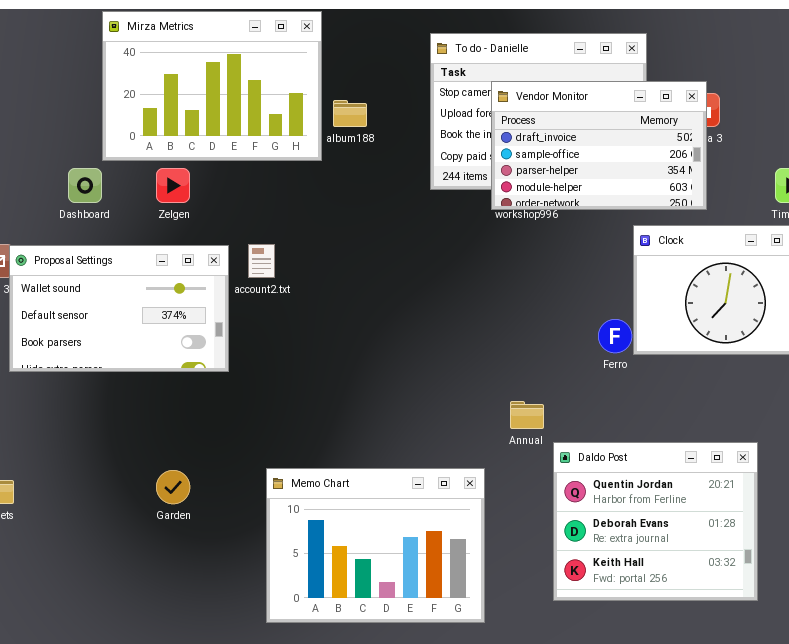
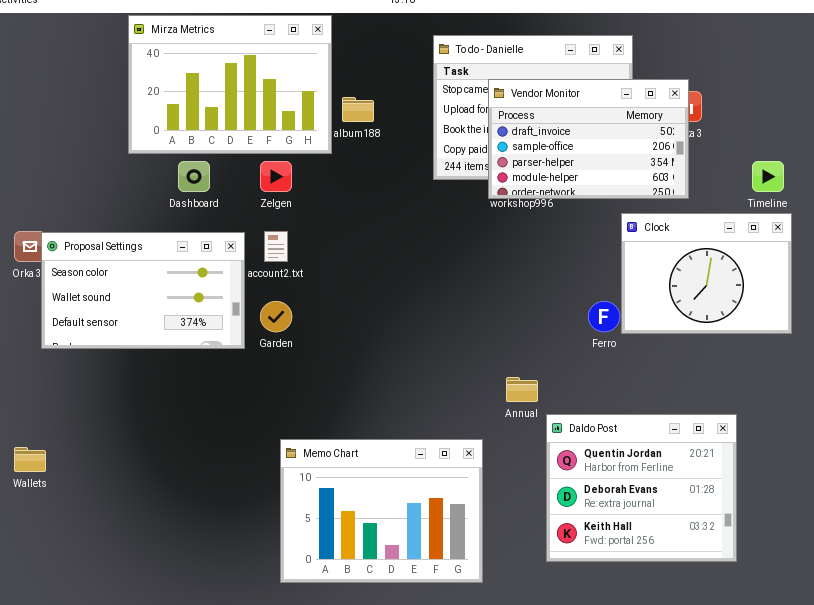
Dashboard: [68,168,102,203] -> [178,161,210,192], moved
Zelgen: [156,168,190,203] -> [260,161,292,192], moved
Proposal Settings: [9,245,229,372] -> [41,232,245,349], scrolled up 1 row
Garden: [156,470,190,504] -> [260,301,292,332], moved

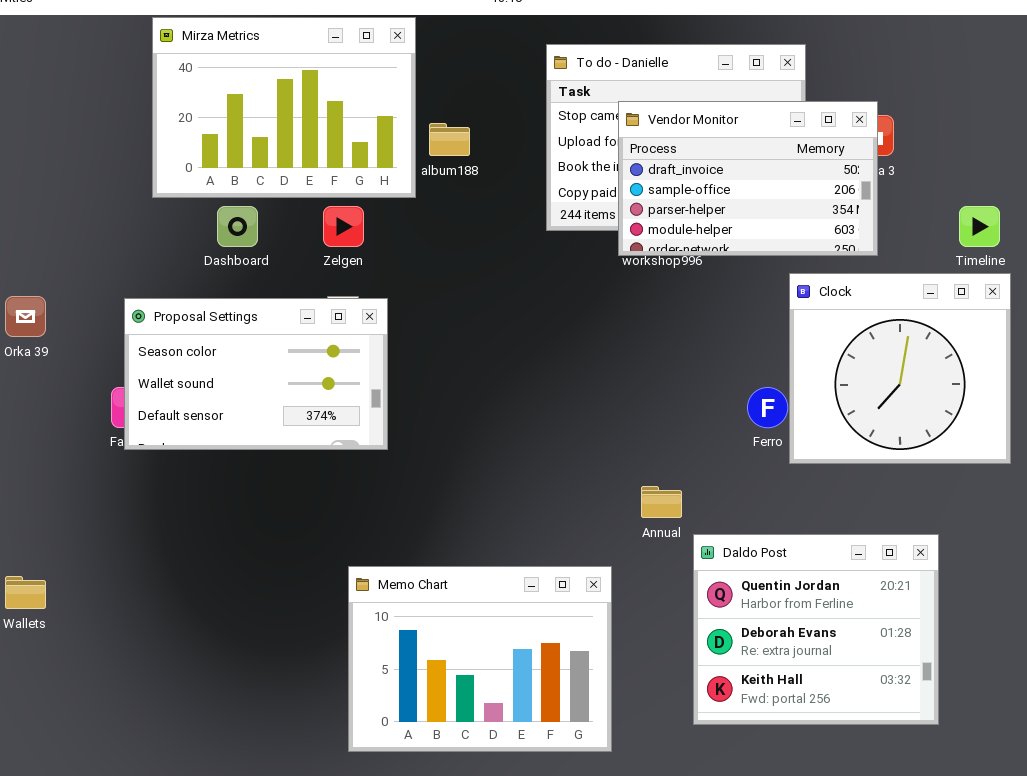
Clock: [621,213,792,334] -> [789,273,1011,464], resized
Proposal Settings: [41,232,245,349] -> [124,298,388,450], moved

